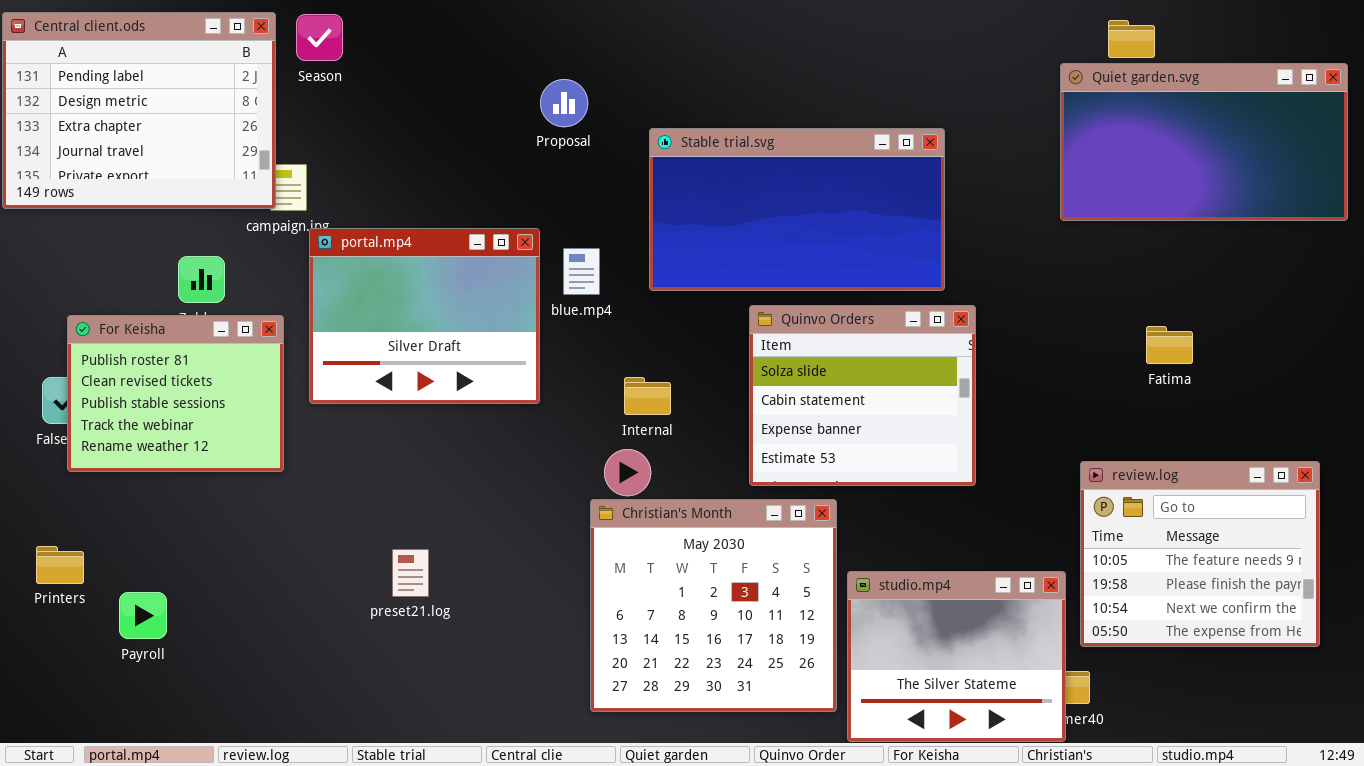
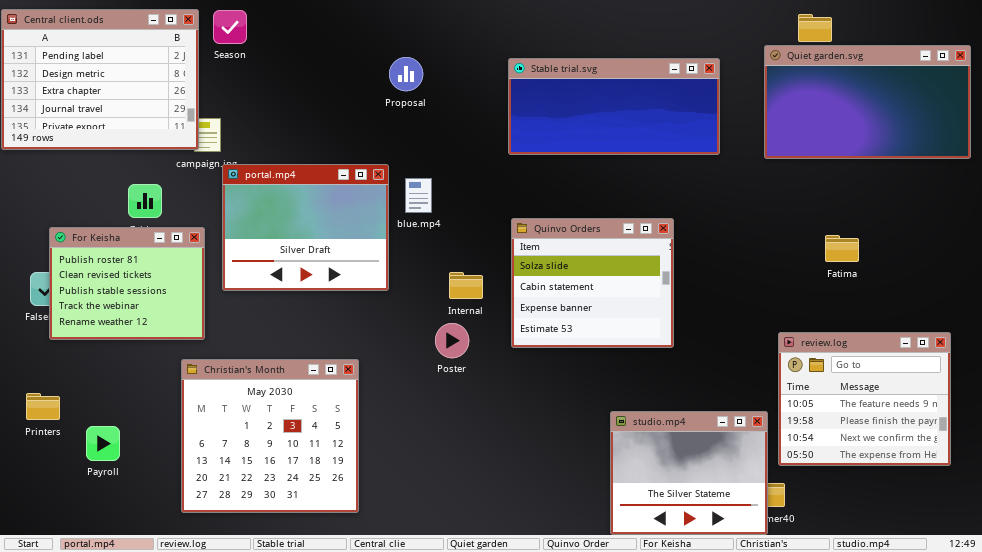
Stable trial.svg: [649,128,945,291] -> [508,58,720,155], moved, resized
Quinvo Orders: [749,305,976,486] -> [511,218,674,348], moved
Christian's Month: [590,499,837,712] -> [181,359,359,513], moved

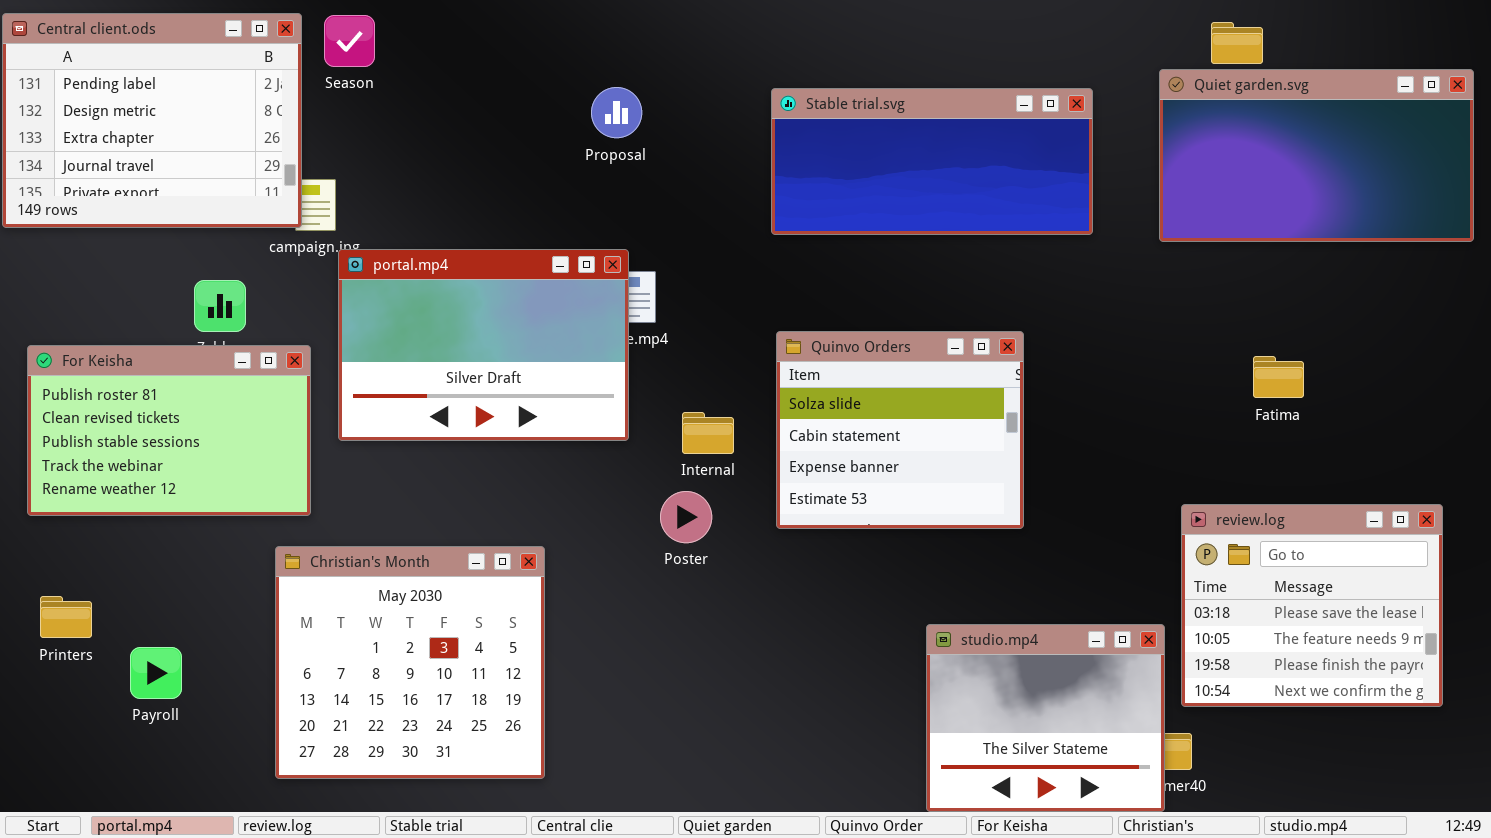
portal.mp4: [222,164,389,291] -> [338,249,629,441], resized
For Keisha: [49,227,205,340] -> [27,345,311,516], resized
review.log: [778,332,951,466] -> [1181,504,1443,707], scrolled up 1 row

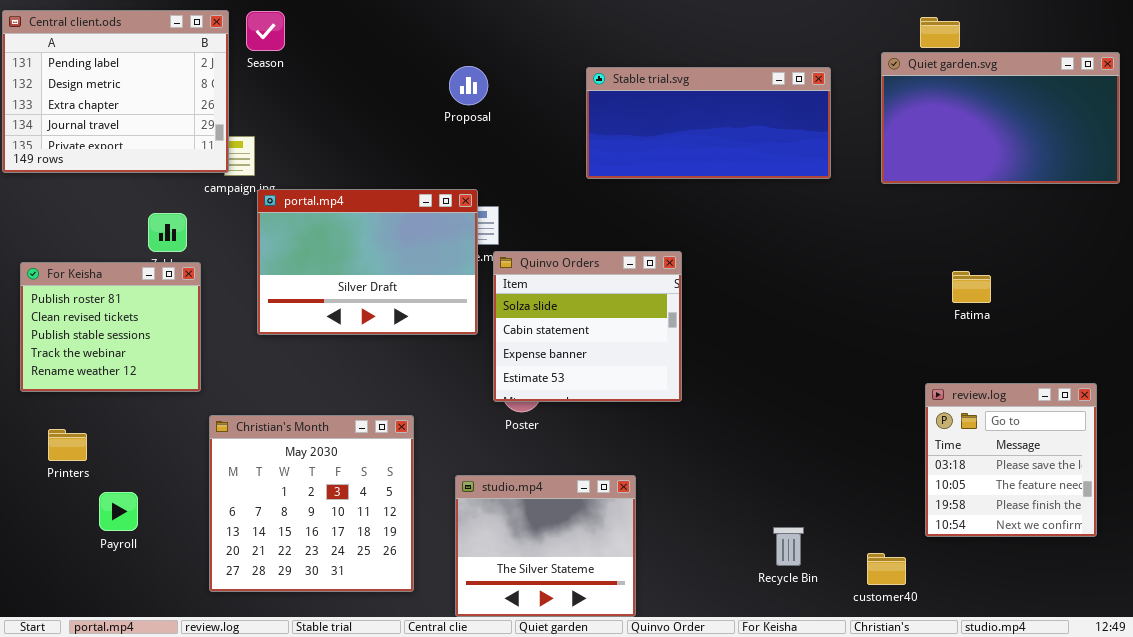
Quinvo Orders: [776,331,1024,529] -> [493,251,682,402], moved
For Keisha: [27,345,311,516] -> [20,262,201,392], resized
review.log: [1181,504,1443,707] -> [925,383,1097,537], resized
Printers: [40,596,92,638] -> [48,429,87,461], moved
studio.mp4: [926,624,1165,812] -> [455,475,636,617], moved

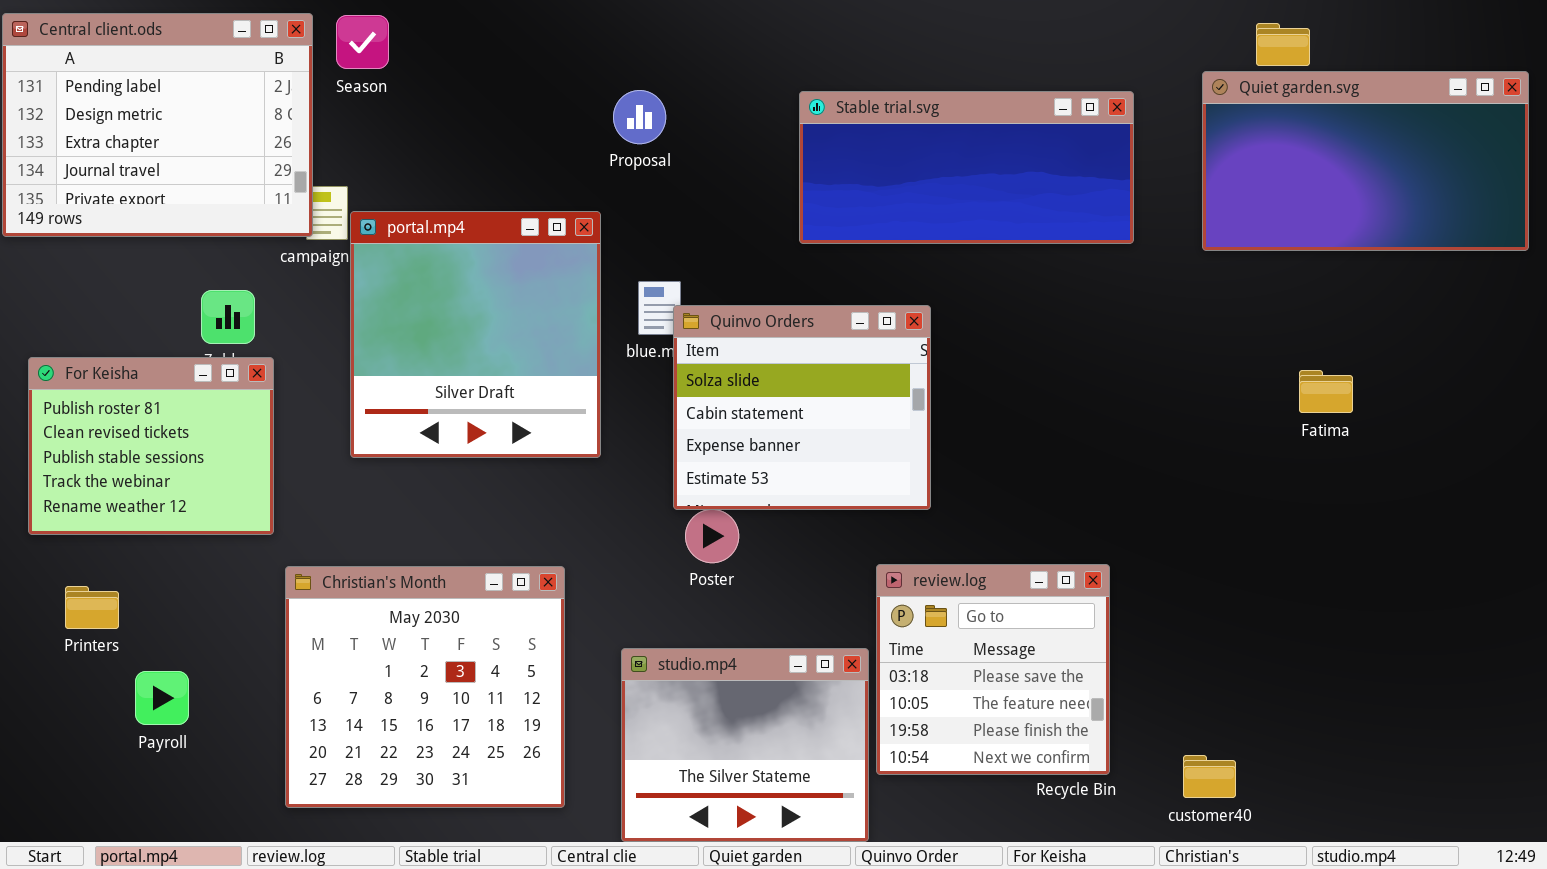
portal.mp4: [257,189,478,335] -> [350,211,601,458], resized
Quinvo Orders: [493,251,682,402] -> [673,305,931,510], moved
review.log: [925,383,1097,537] -> [876,564,1110,775], moved

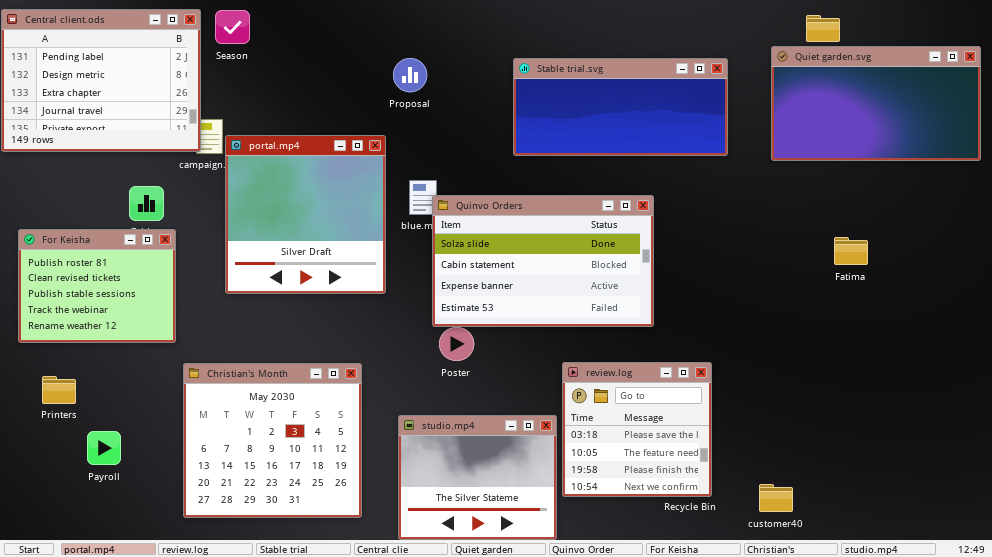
Quinvo Orders: [673,305,931,510] -> [432,195,654,327], resized

